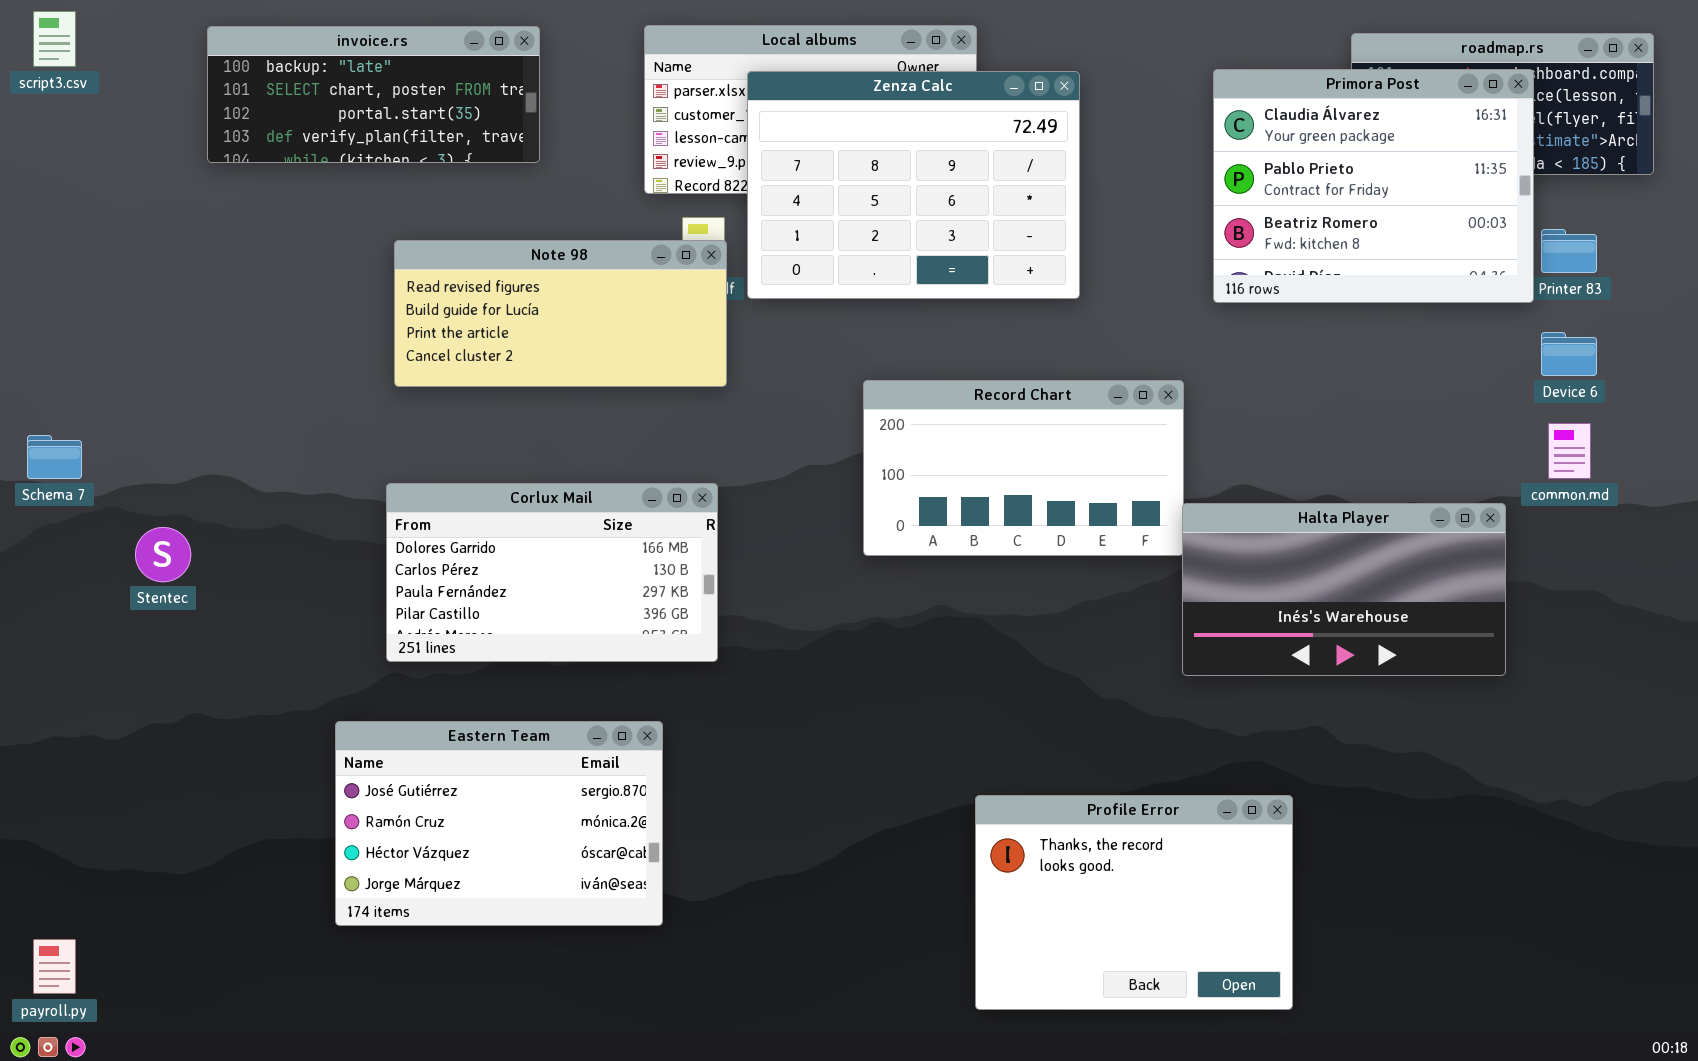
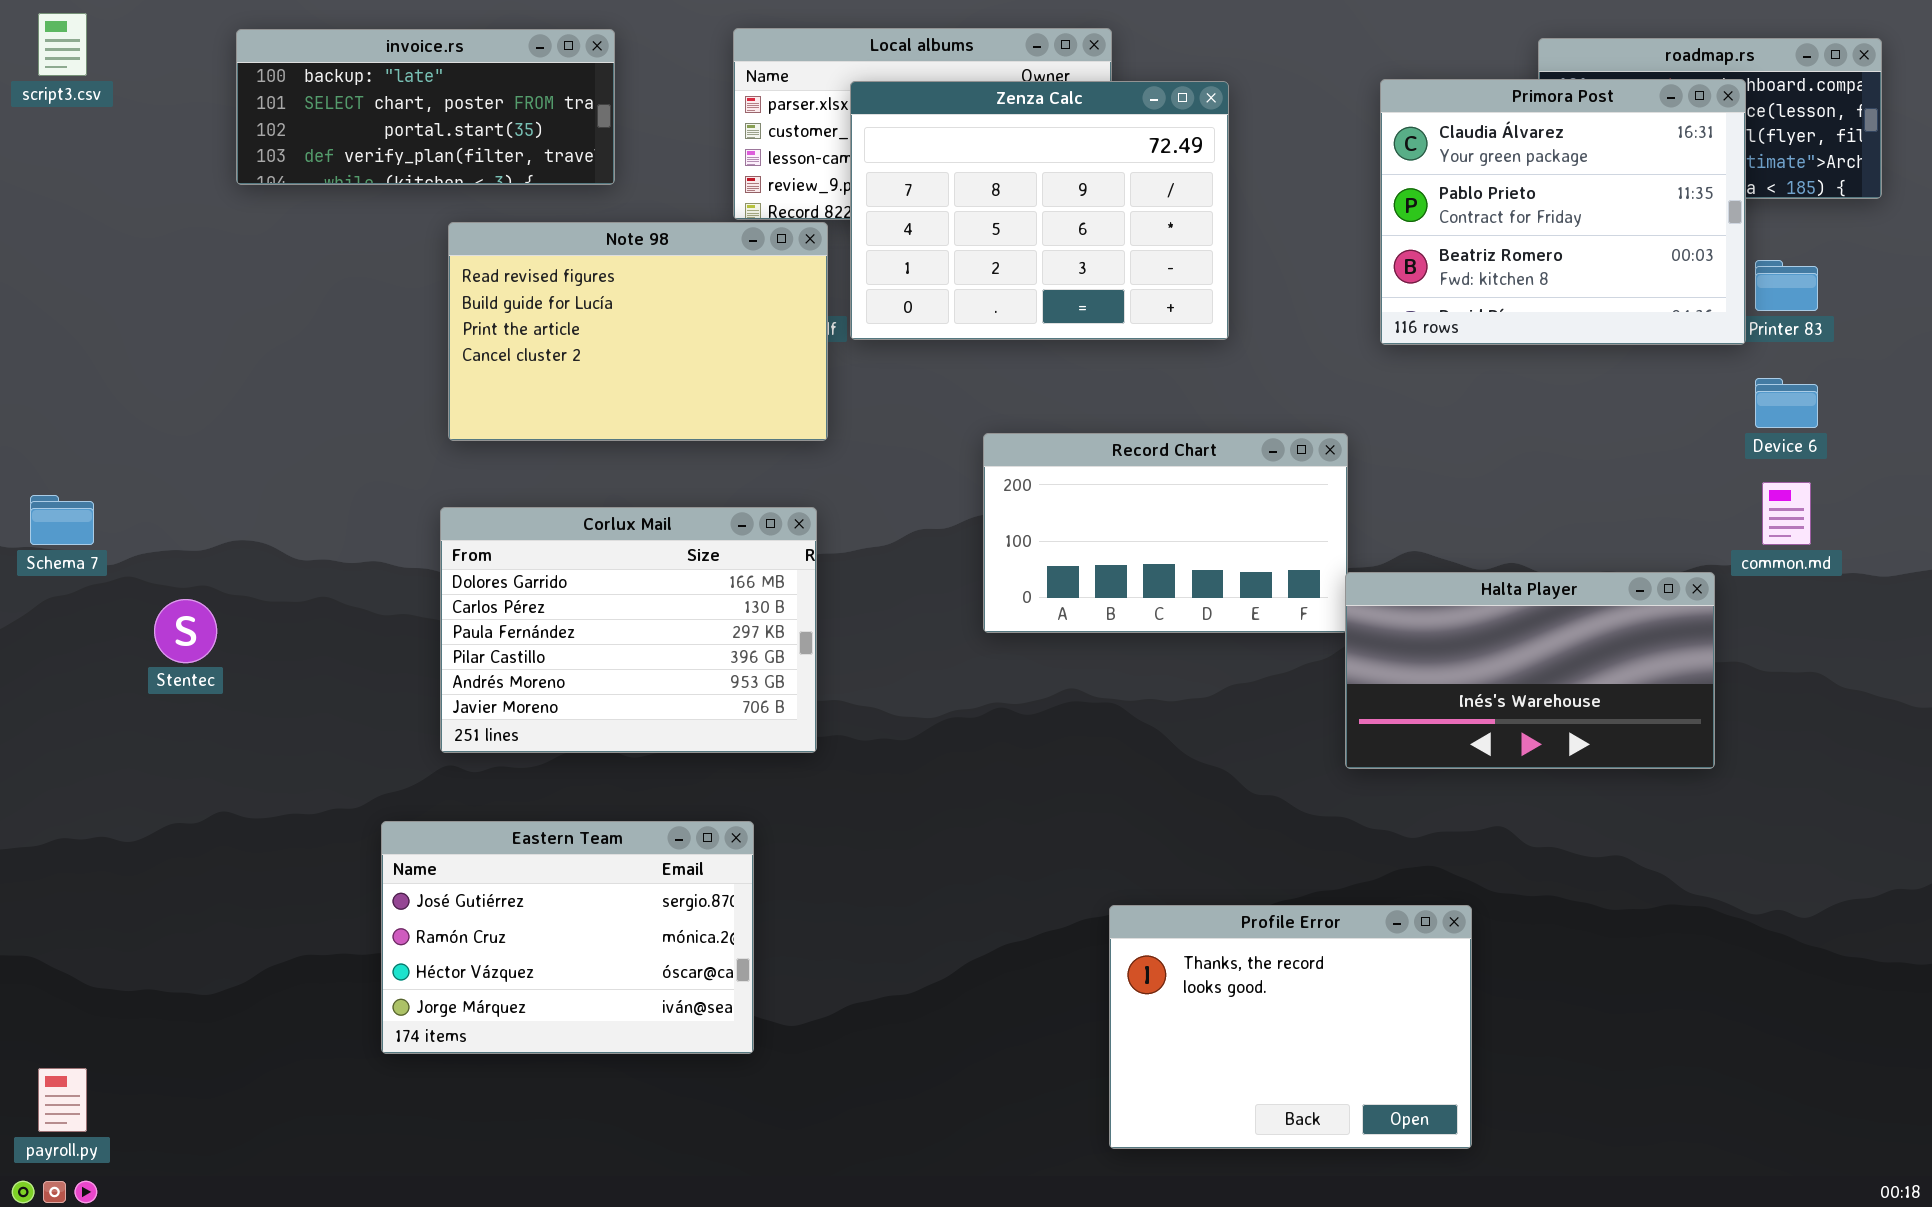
Note 98: [394,240,727,387] -> [448,222,828,441], resized
Corlux Mail: [386,483,718,662] -> [440,507,817,753], resized

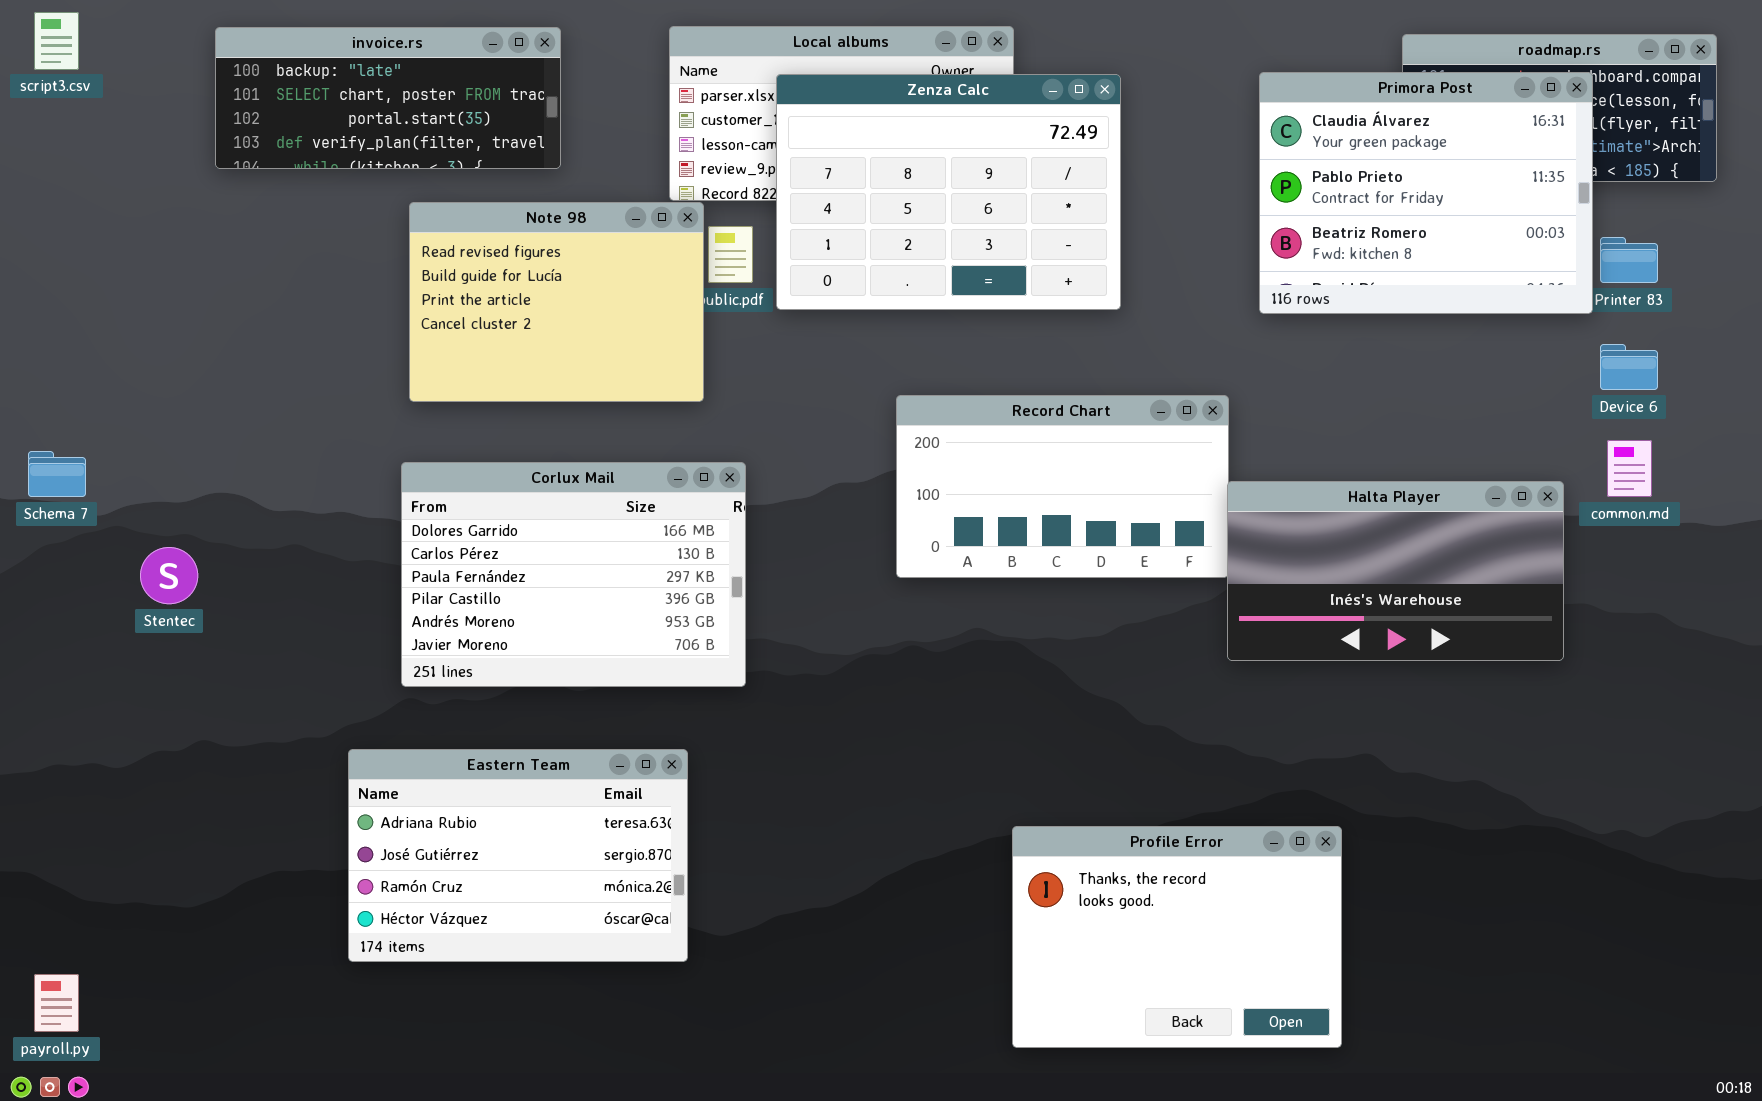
Note 98: [448,222,828,441] -> [409,202,704,402], resized
Halta Player: [1345,572,1715,769] -> [1227,481,1564,661], moved
Eastern Team: [381,821,754,1054] -> [348,749,688,962], scrolled up 1 row

